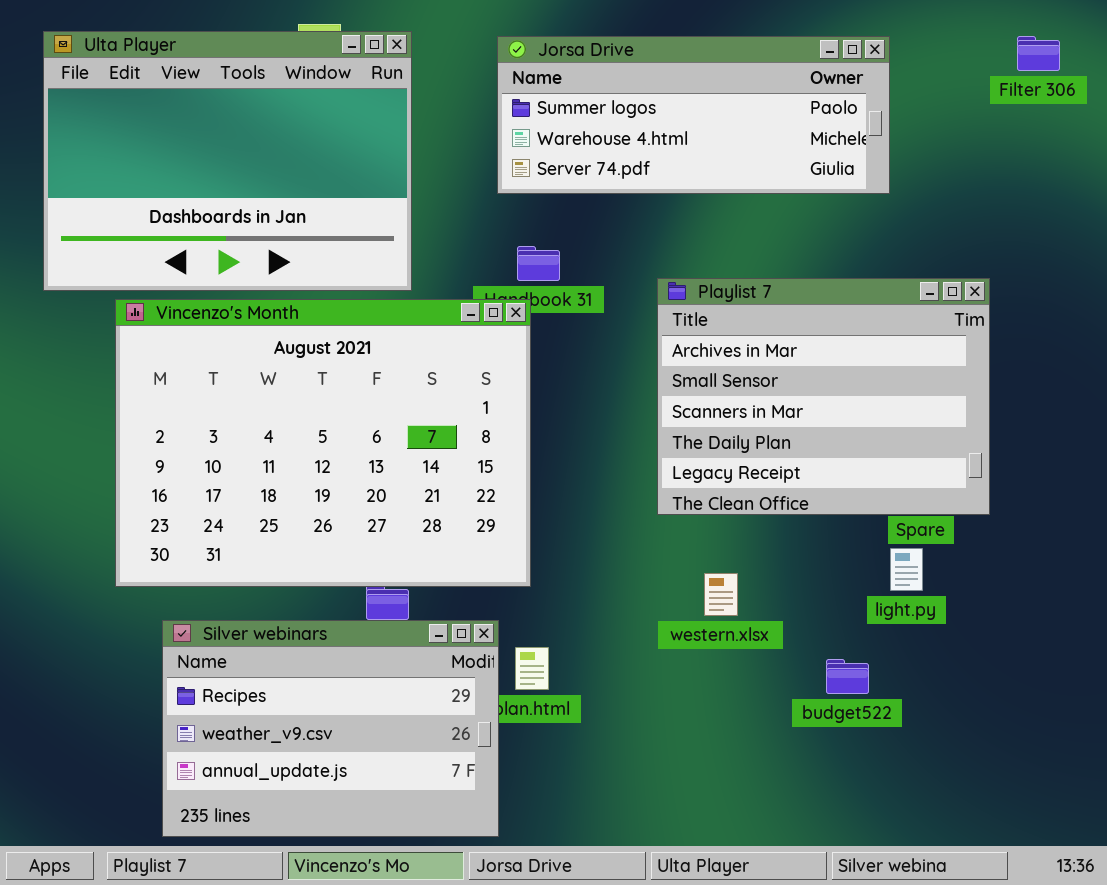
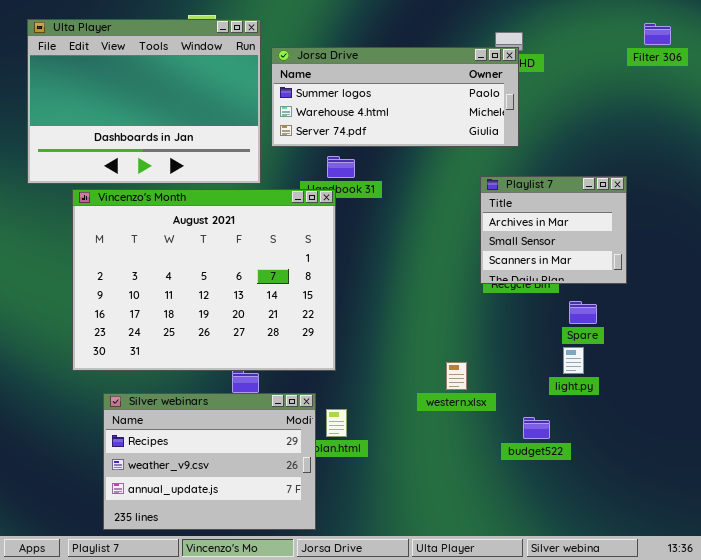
Jorsa Drive: [497,36,890,194] -> [271,47,519,147], moved
Playlist 7: [657,278,990,515] -> [480,176,627,284], resized

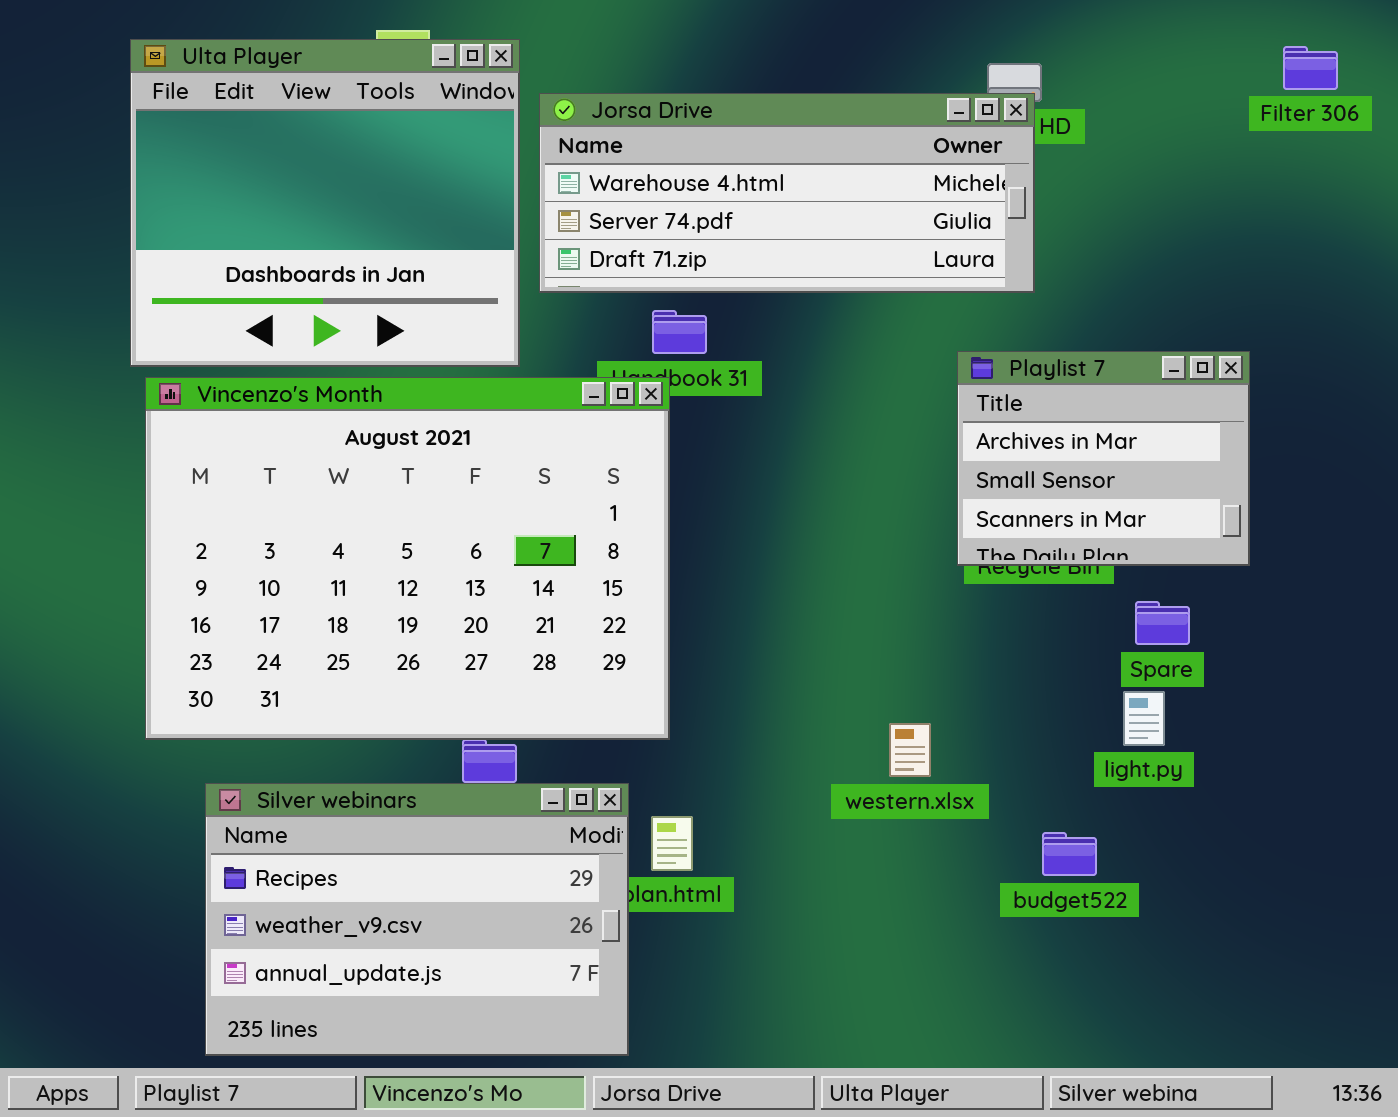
Ulta Player: [27,19,261,184] -> [130,39,520,367], resized
Jorsa Drive: [271,47,519,147] -> [539,93,1035,293], scrolled down 1 row

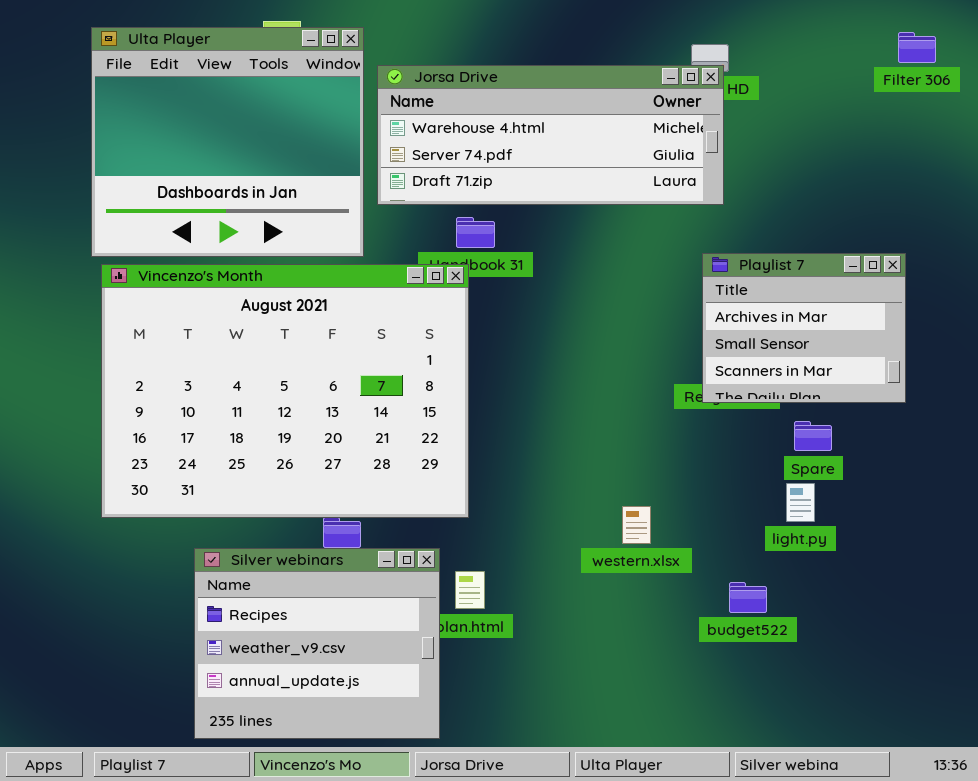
Playlist 7: [957,351,1250,566] -> [702,253,906,403], moved
Silver webinars: [205,783,629,1056] -> [194,548,440,739], resized

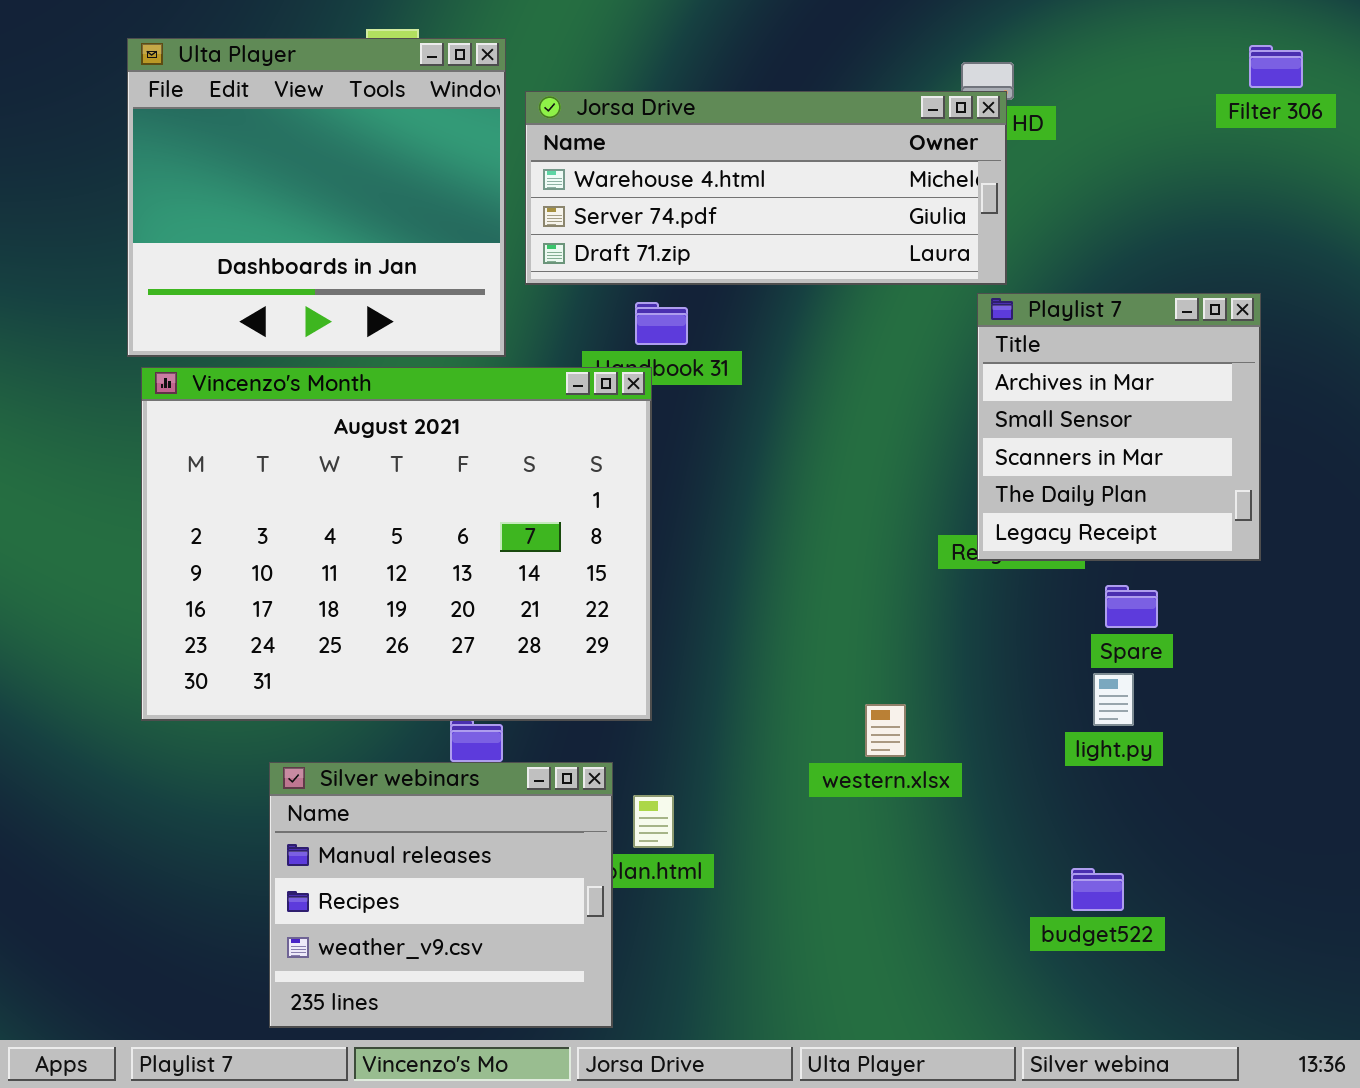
Playlist 7: [702,253,906,403] -> [977,293,1261,561], resized
Silver webinars: [194,548,440,739] -> [269,762,613,1028], scrolled up 1 row
budget522: [729,582,767,613] -> [1071,868,1124,911], moved

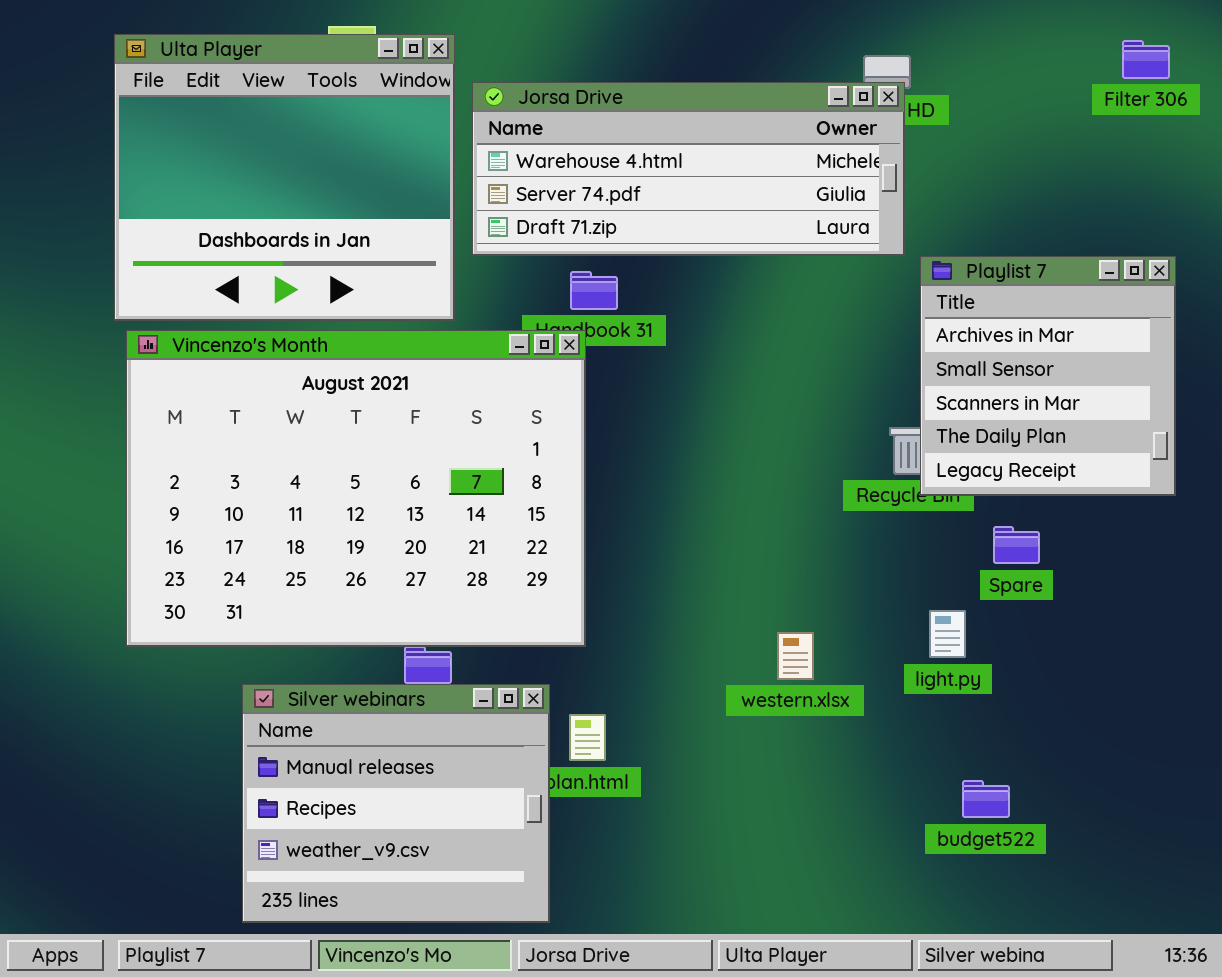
Playlist 7: [977,293,1261,561] -> [920,256,1176,496], moved
light.py: [1093,673,1134,726] -> [929,610,966,658], moved

